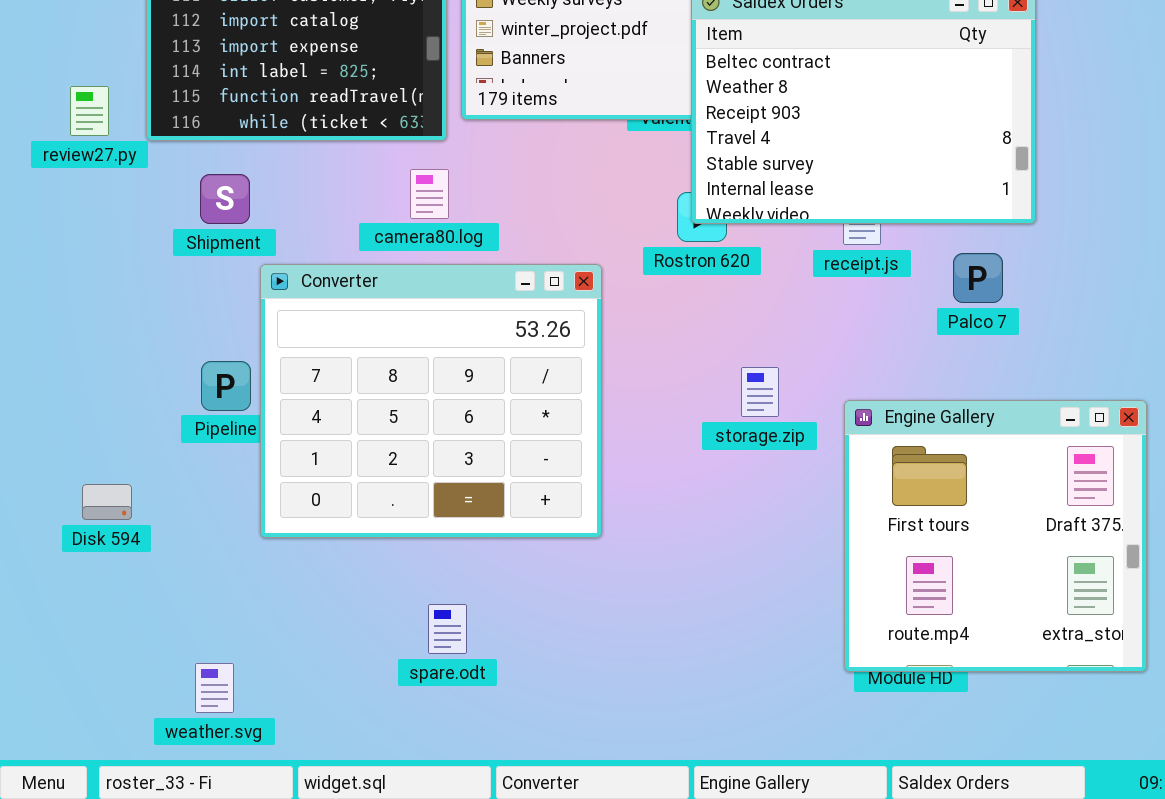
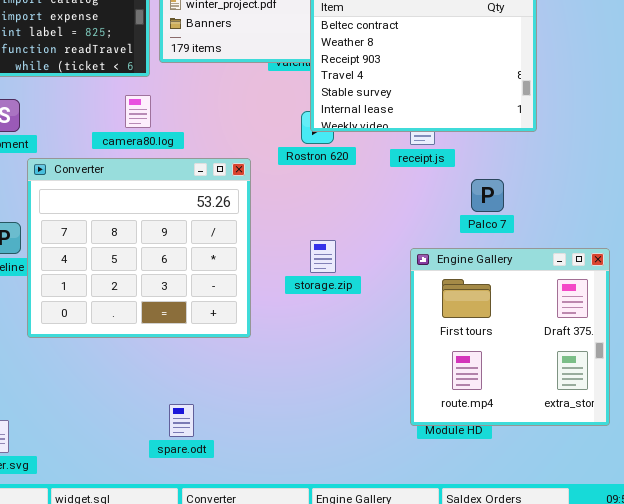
Palco 7: [953,253,1003,303] -> [471,179,504,212], moved
storage.zip: [741,367,779,417] -> [310,240,336,273], moved
spare.odt: [428,604,467,654] -> [169,404,194,437], moved

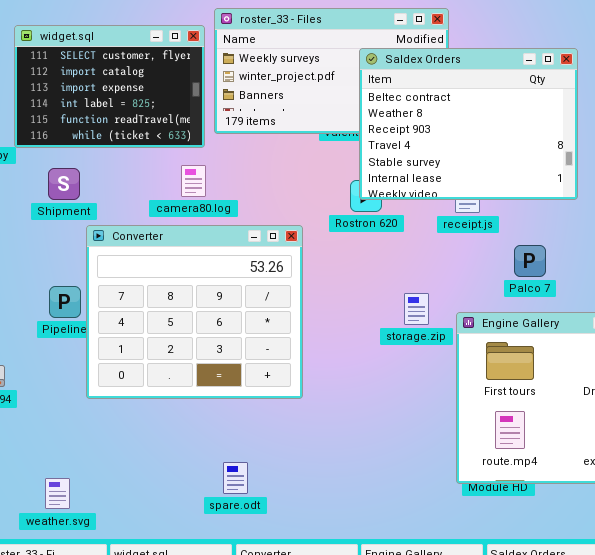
storage.zip: [310,240,336,273] -> [404,293,429,325], moved

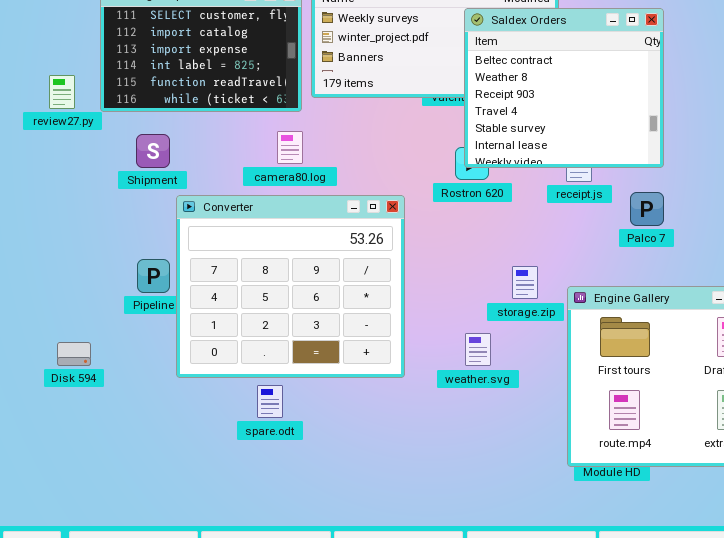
Saldex Orders: [359,48,578,200] -> [464,8,664,168], resized
Palco 7: [514,245,546,277] -> [630,192,664,226], moved
spare.odt: [223,462,248,494] -> [257,385,283,418], moved
weather.svg: [45,478,70,509] -> [465,333,491,366], moved

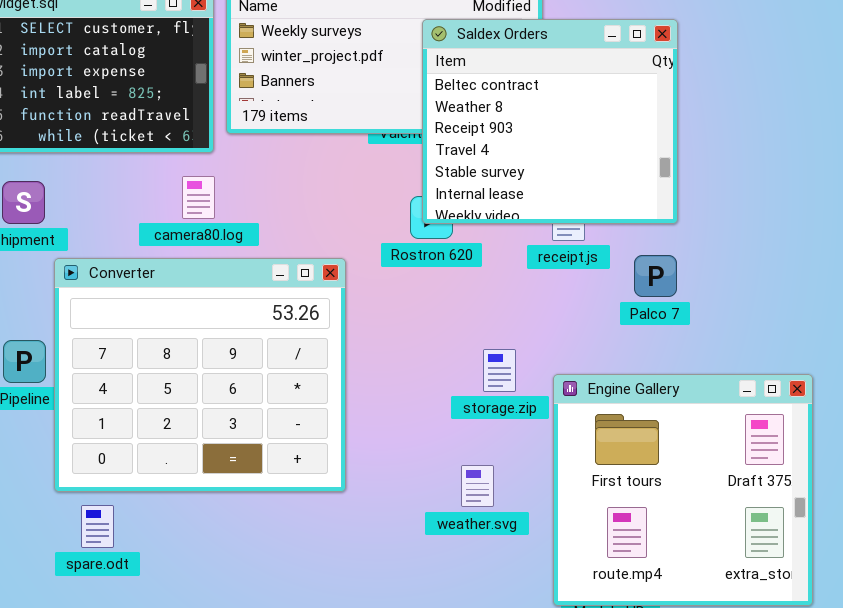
weather.svg: [465,333,491,366] -> [461,465,494,507], moved
spare.odt: [257,385,283,418] -> [81,505,114,548], moved

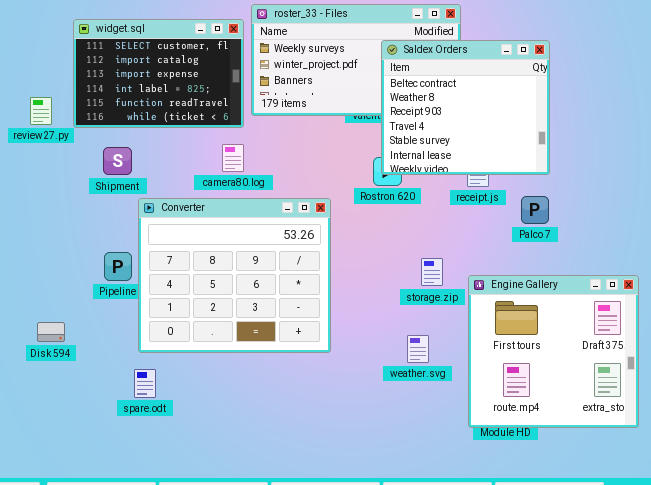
spare.odt: [81,505,114,548] -> [134,369,156,398], moved

